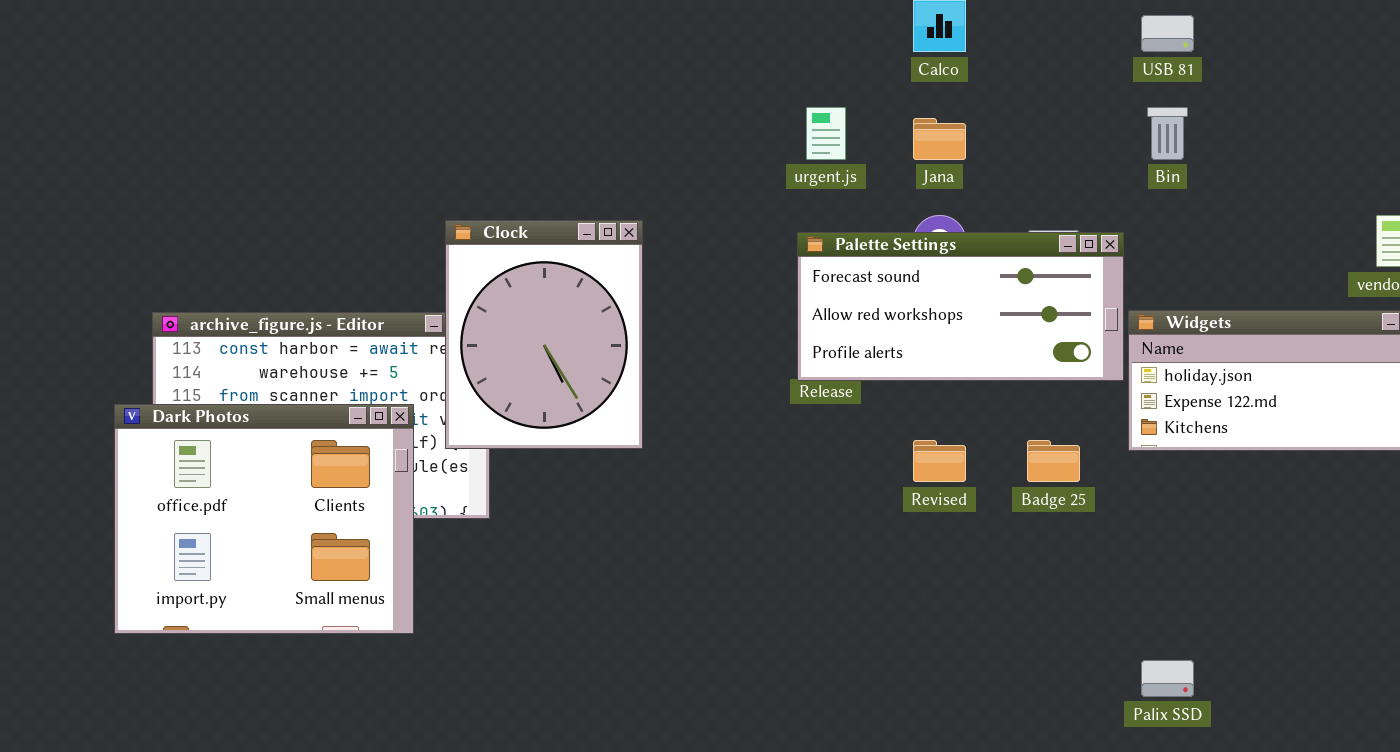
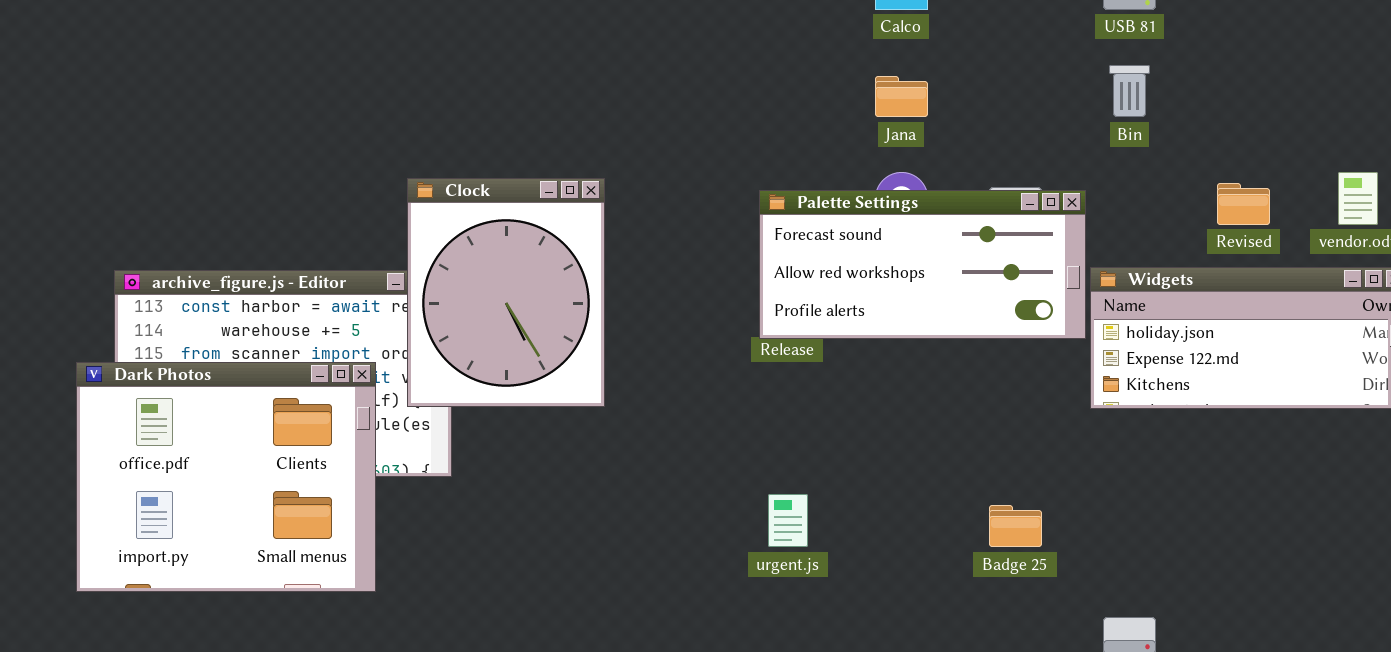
urgent.js: [806,107,846,160] -> [768,494,808,547], moved
Revised: [913,440,966,482] -> [1217,183,1270,225], moved
Badge 25: [1027,440,1080,482] -> [989,505,1042,547], moved

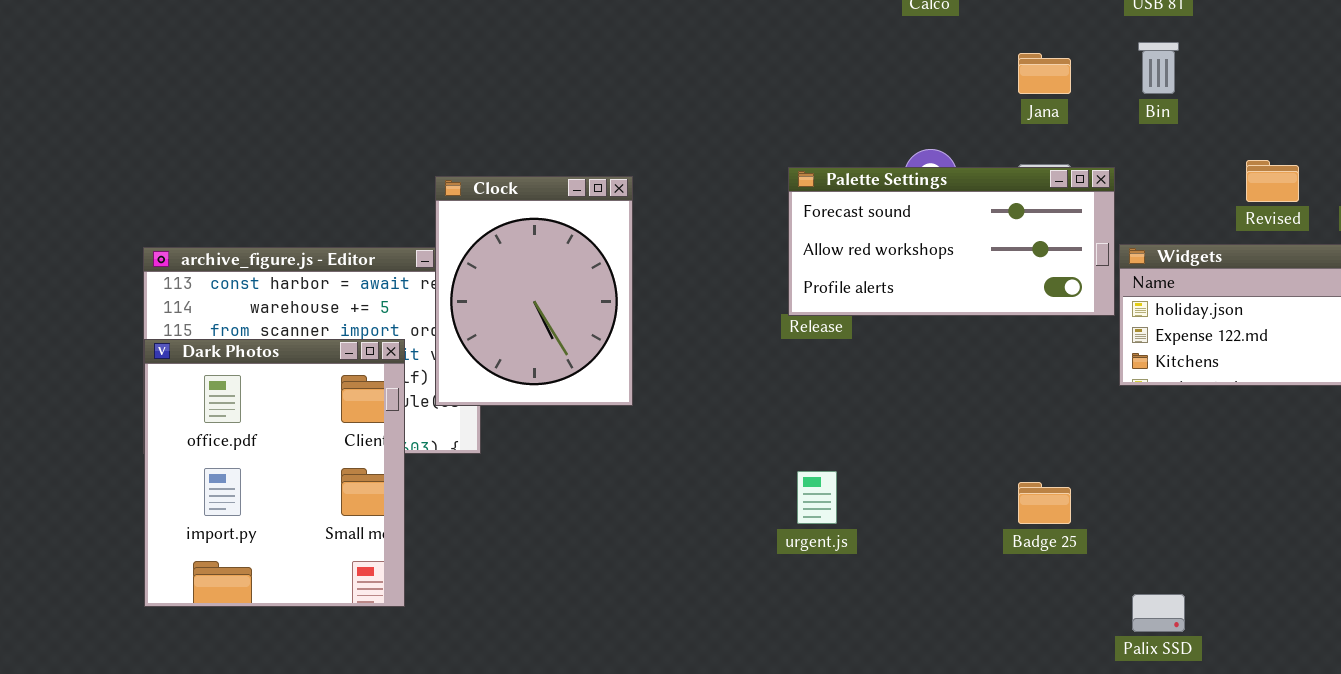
Jana: [875,76,928,117] -> [1018,53,1071,94], moved
Clock: [407,178,605,407] -> [435,176,633,406], moved
Dark Photos: [76,362,376,592] -> [144,339,405,607], resized

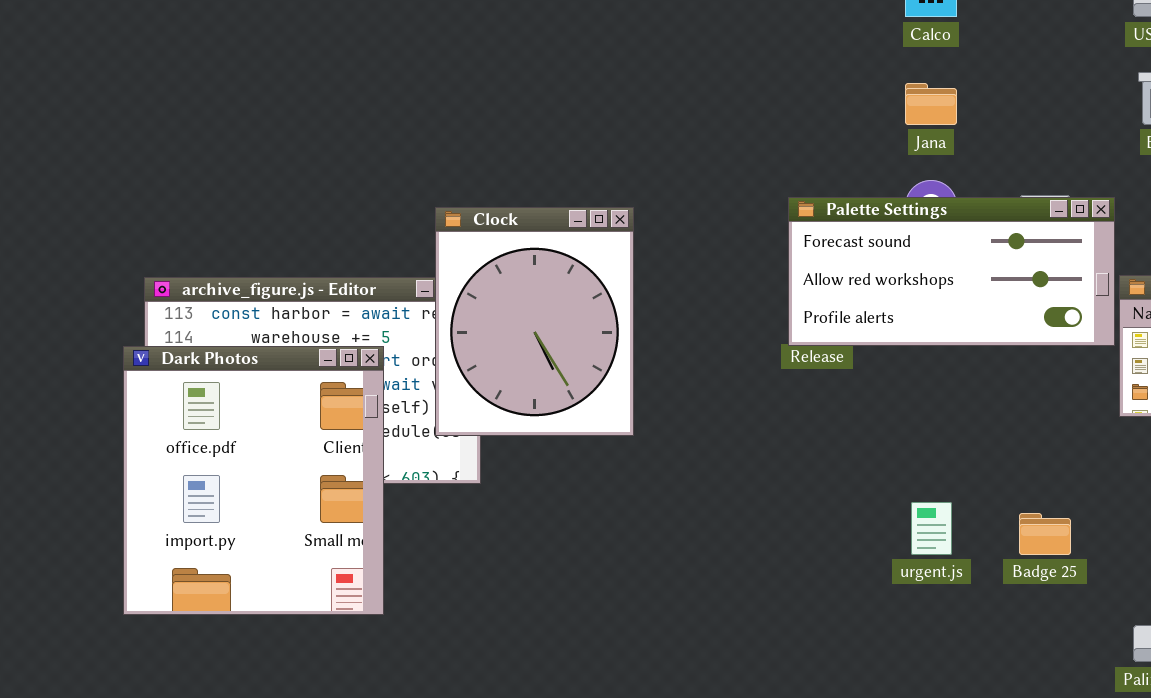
Jana: [1018,53,1071,94] -> [905,83,957,125], moved
Dark Photos: [144,339,405,607] -> [123,346,384,615], moved
urgent.js: [797,471,837,524] -> [911,502,952,555], moved

